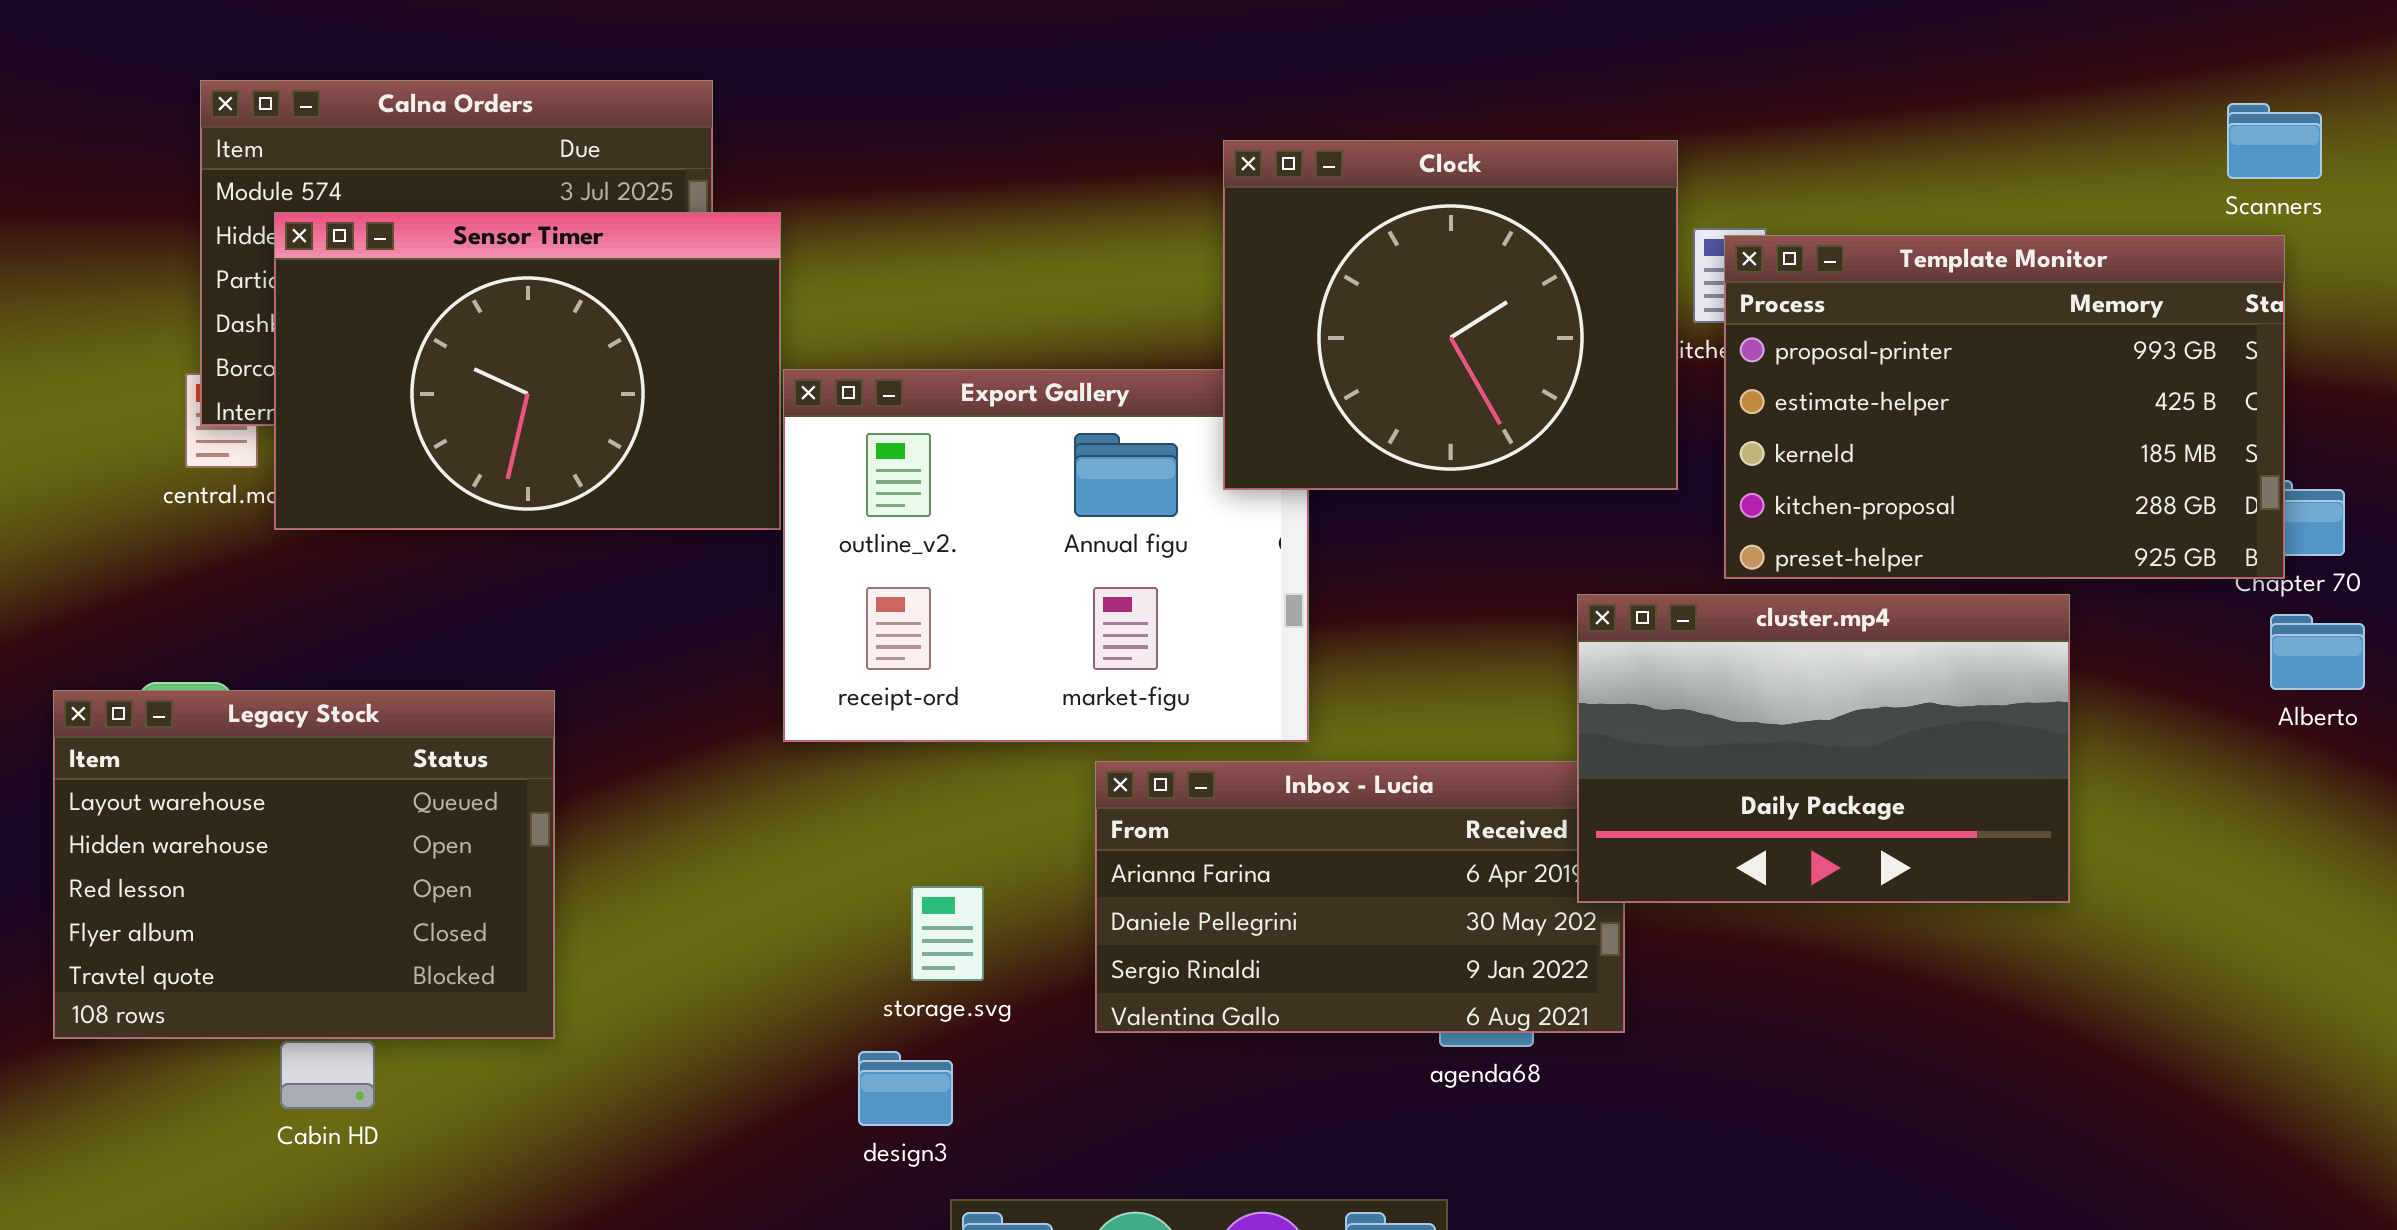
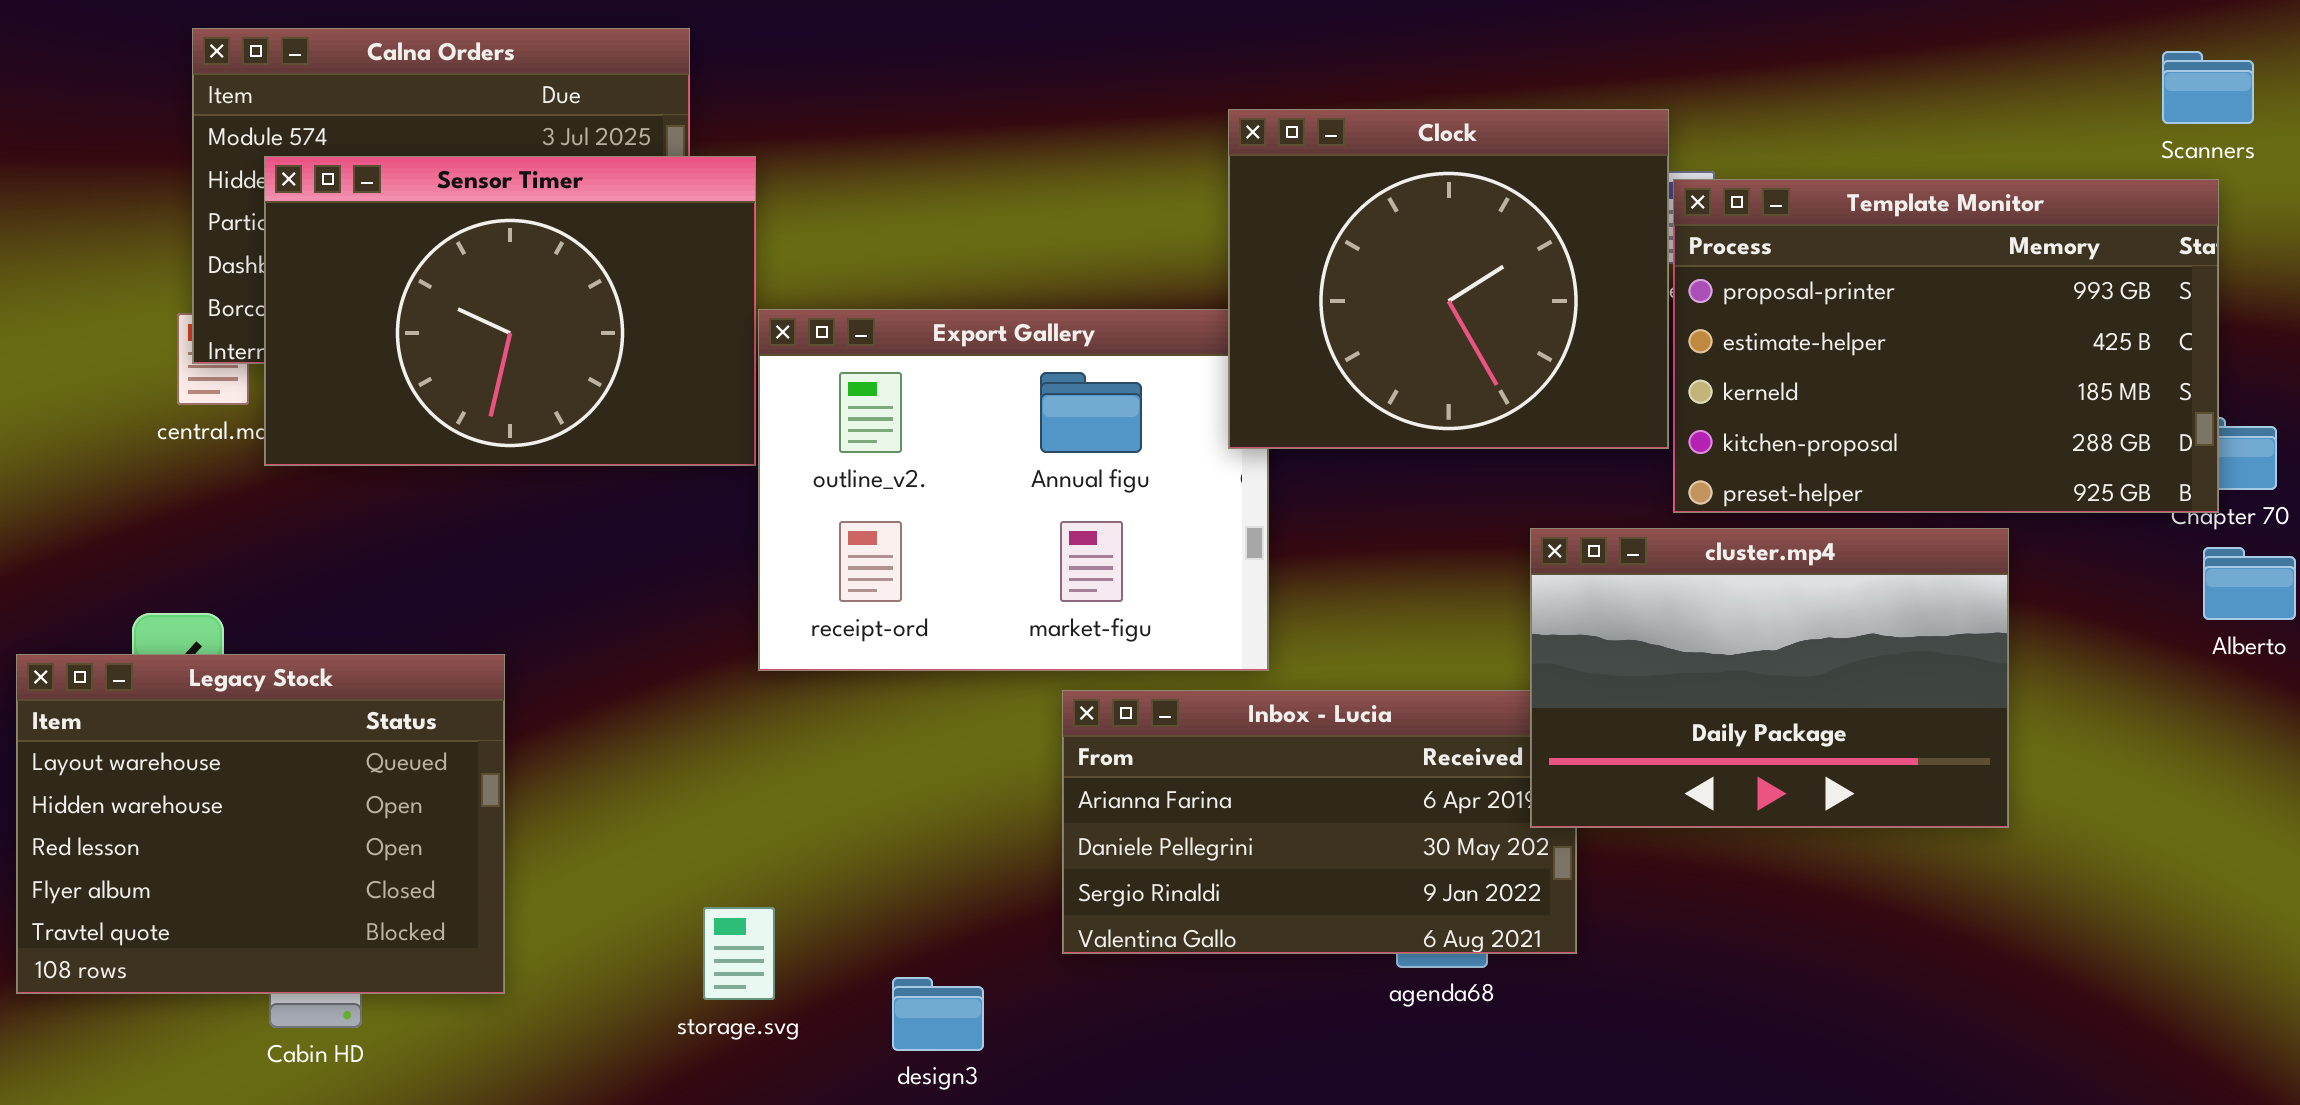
Clock: [1223,140,1678,490] -> [1228,109,1669,449], moved
Legacy Stock: [53,690,555,1039] -> [16,654,505,994], moved
storage.svg: [911,886,984,981] -> [703,907,775,1000], moved
design3: [858,1051,953,1126] -> [892,977,984,1051], moved

